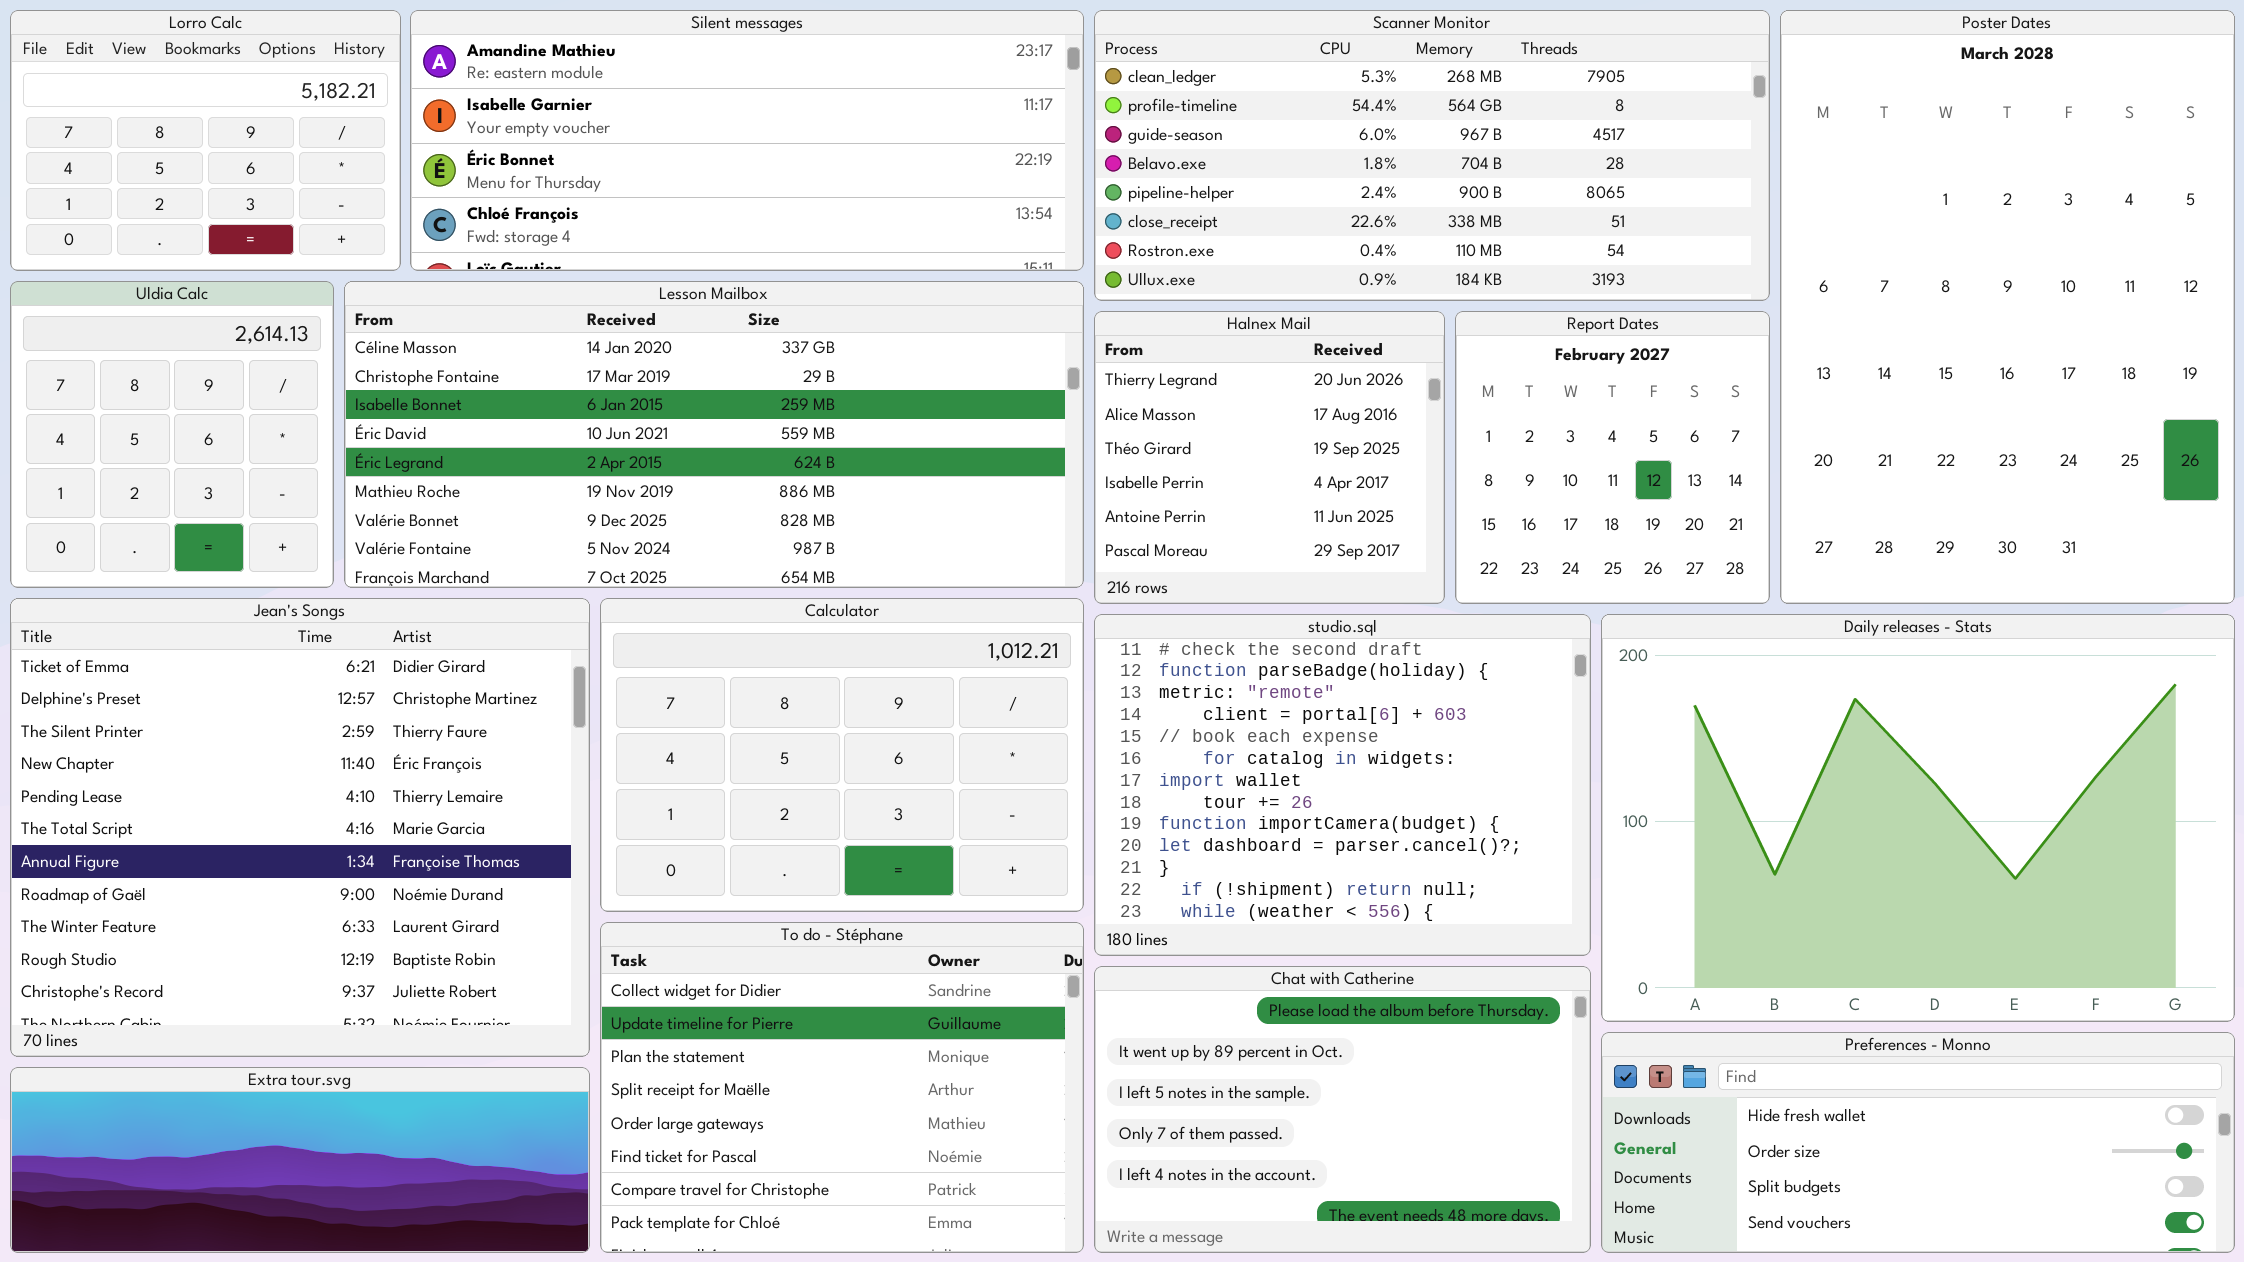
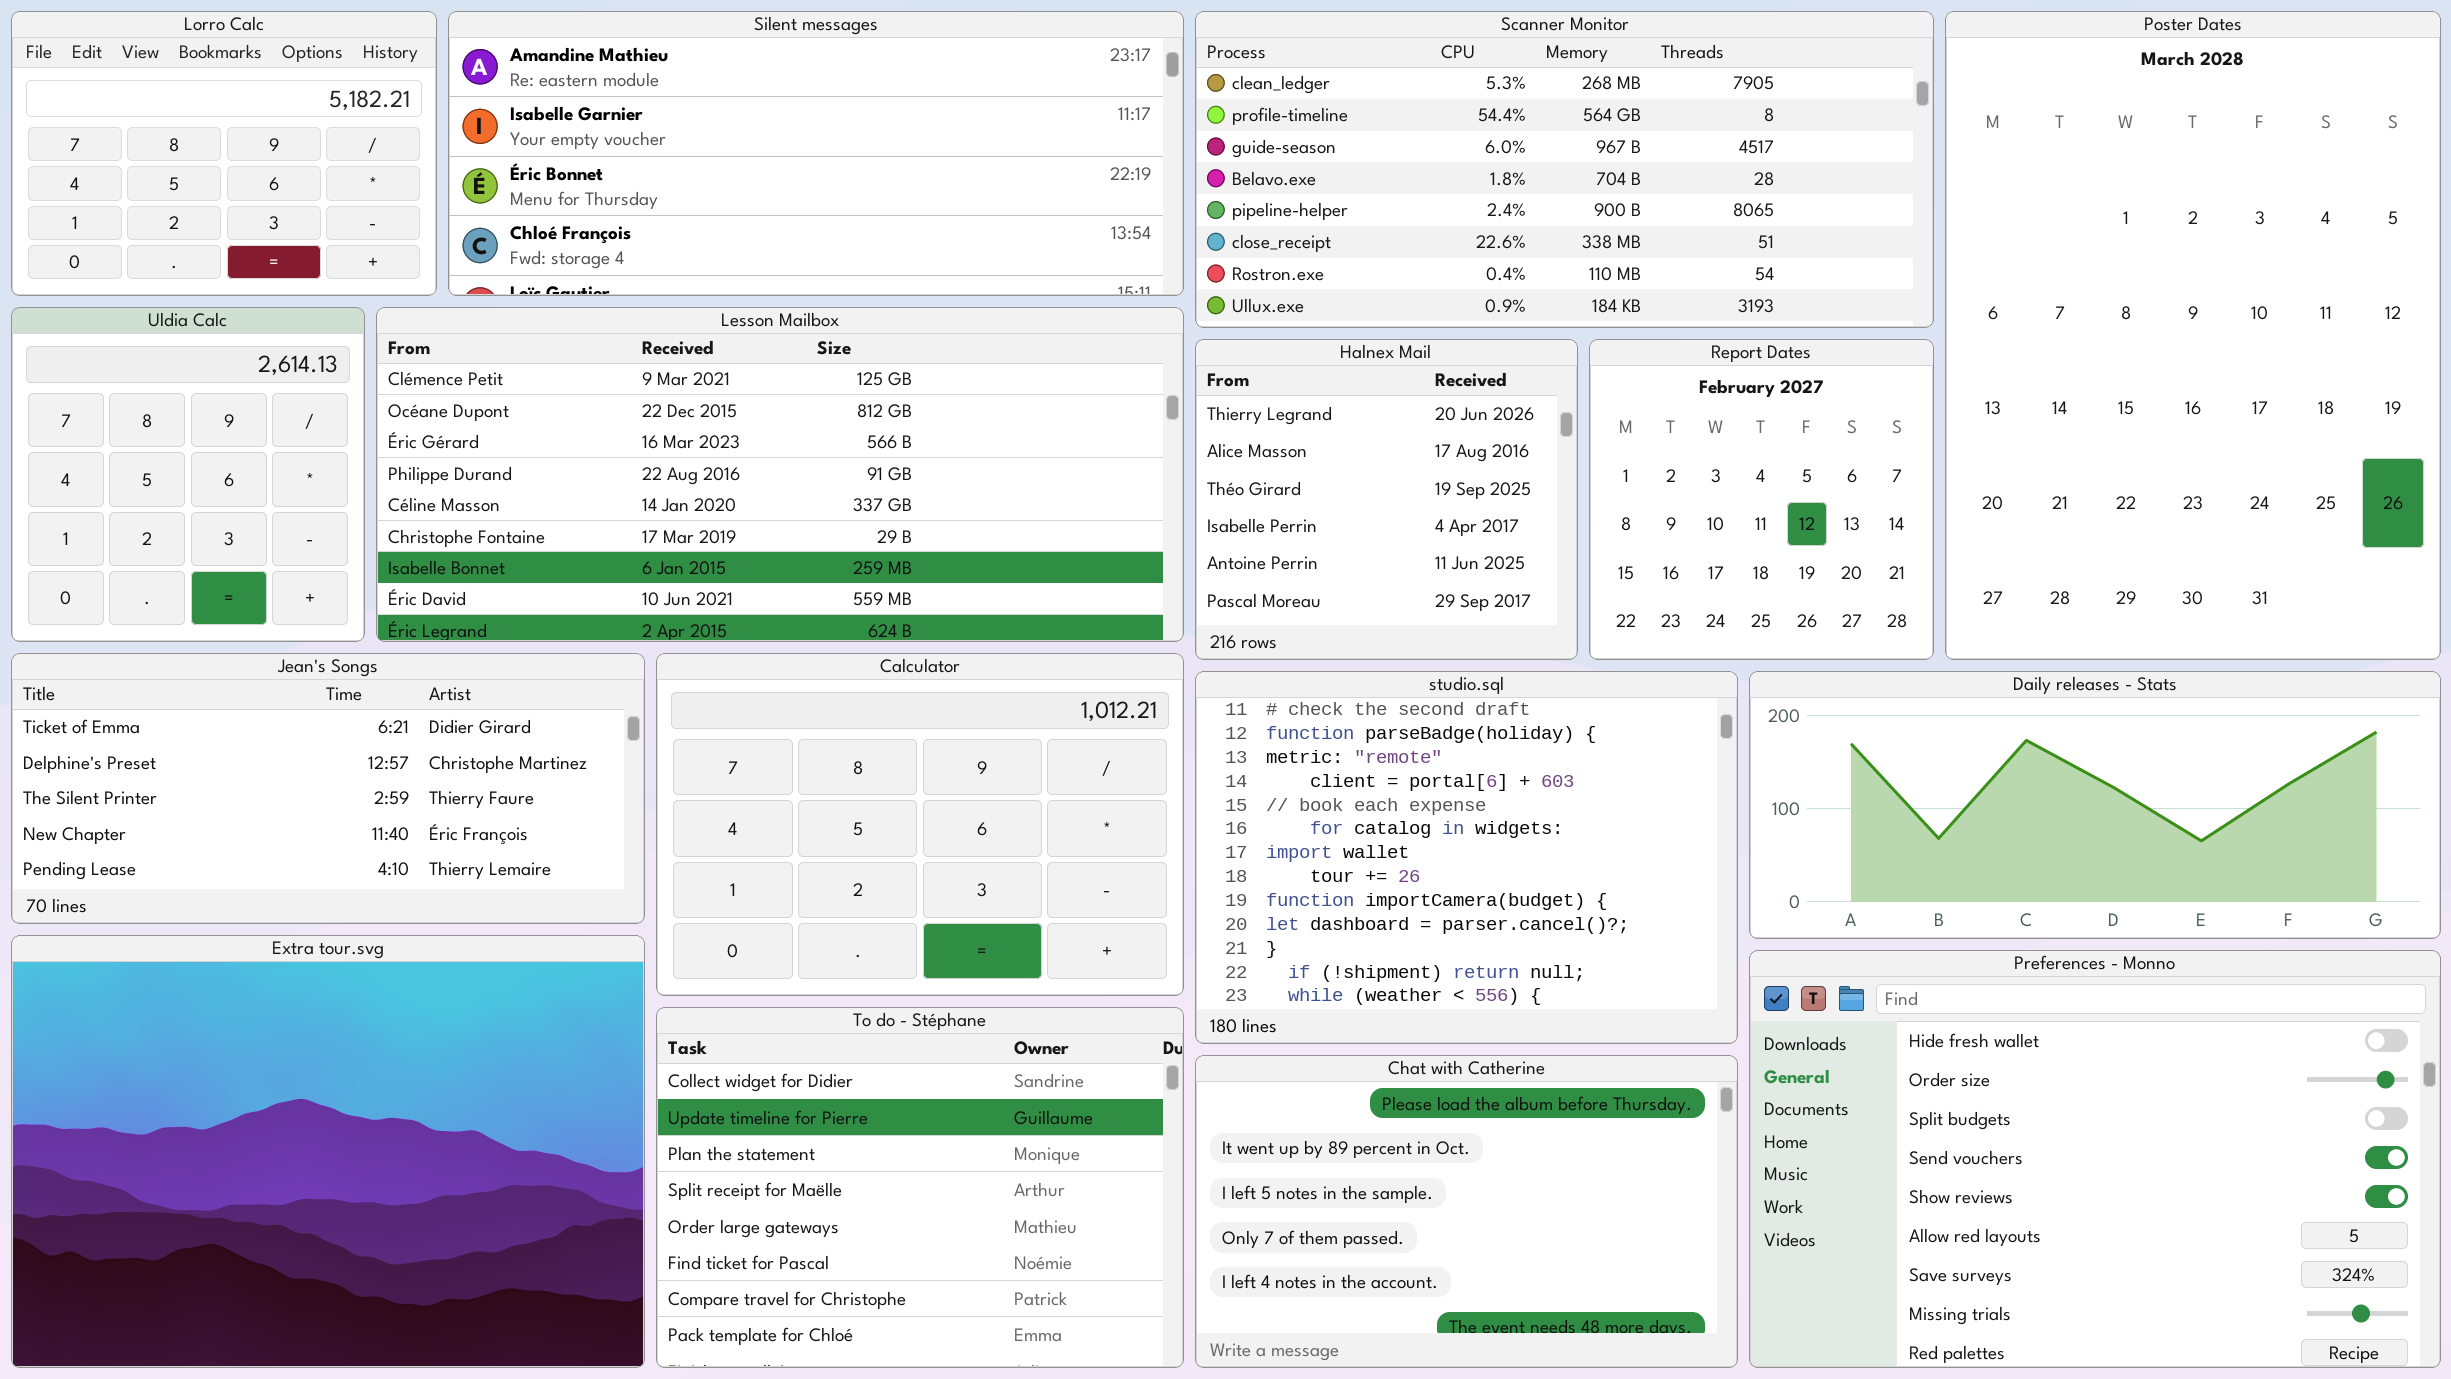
Lesson Mailbox: [344,281,1084,588] -> [376,307,1184,642], scrolled up 4 rows
Jean's Songs: [10,598,590,1057] -> [11,653,645,924], resized
Daily releases - Stats: [1601,614,2235,1022] -> [1749,671,2441,939], resized
Preferences - Monno: [1601,1032,2235,1253] -> [1749,950,2441,1368], resized
Extra tour.svg: [10,1067,590,1253] -> [11,935,645,1368], resized

